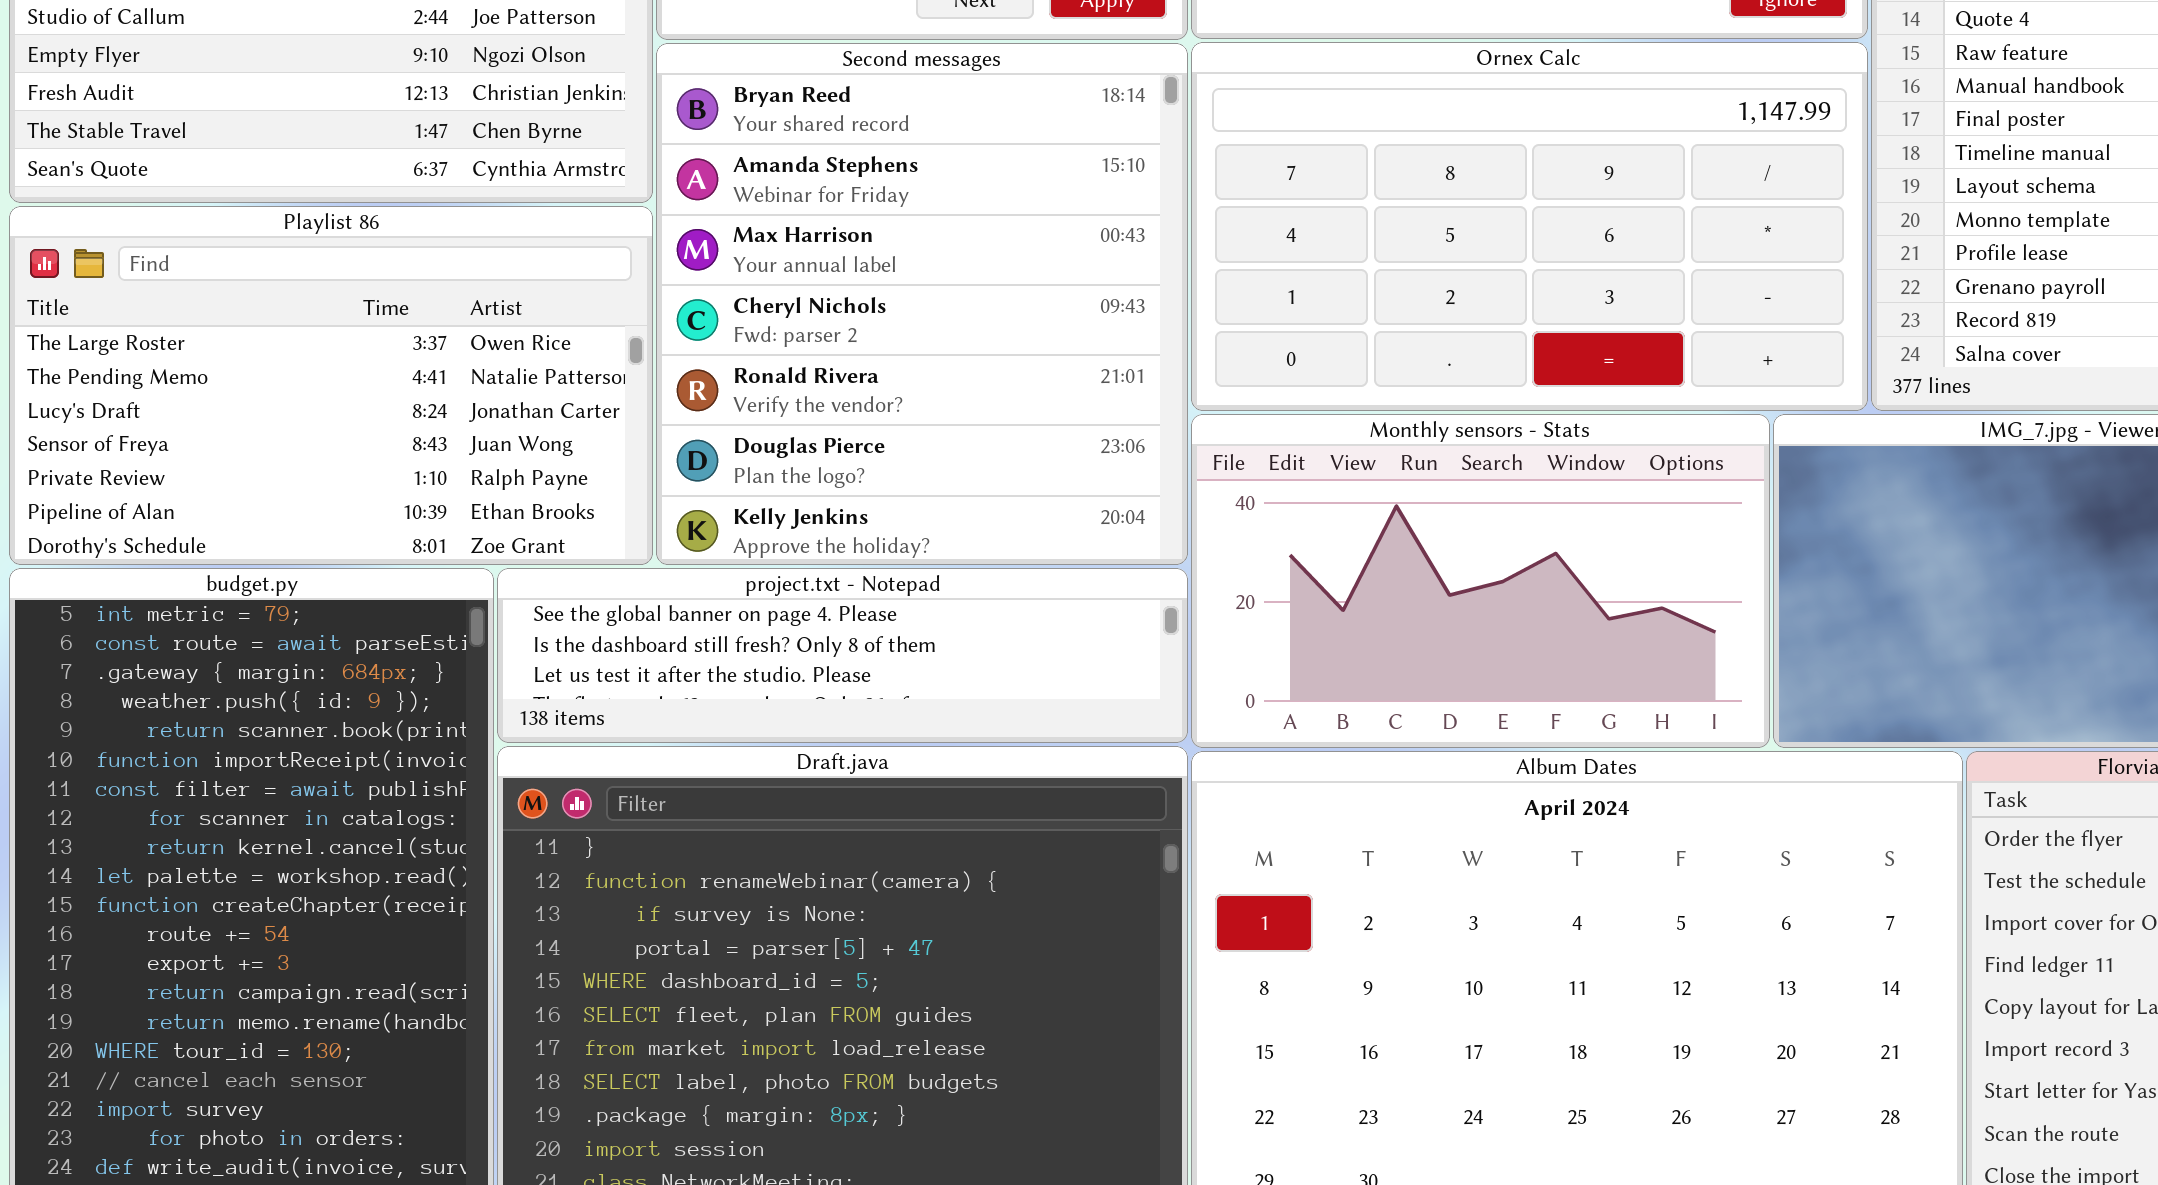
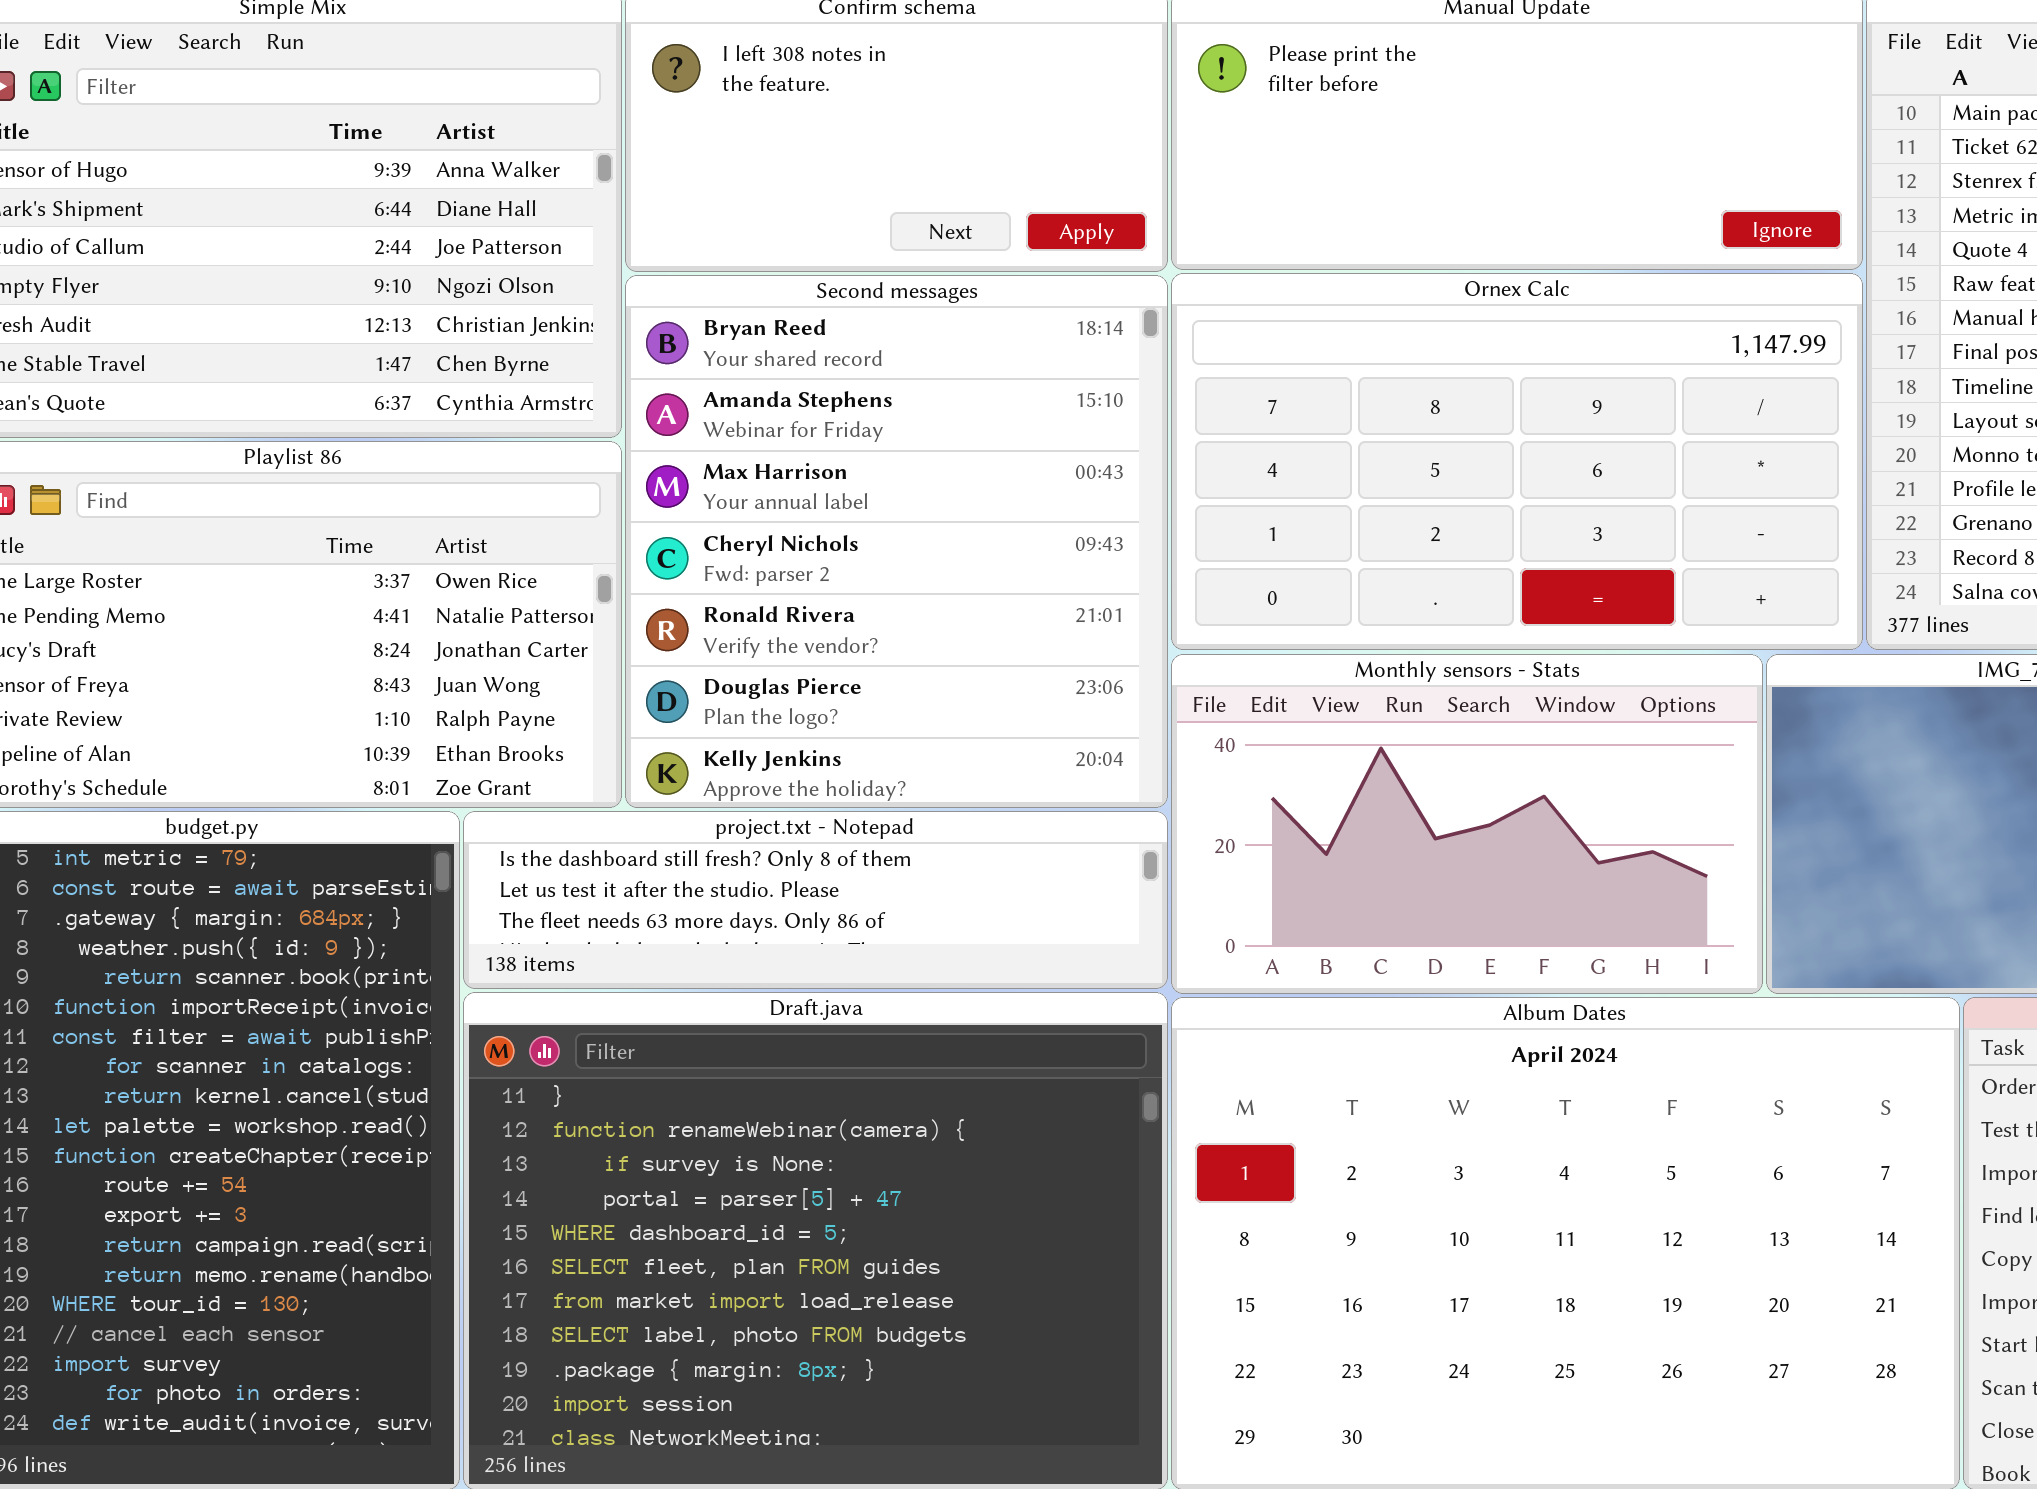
project.txt - Notepad: [497,568,1188,743] -> [463,811,1168,989], scrolled down 1 row

